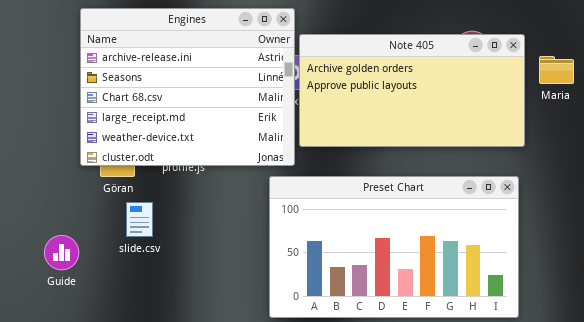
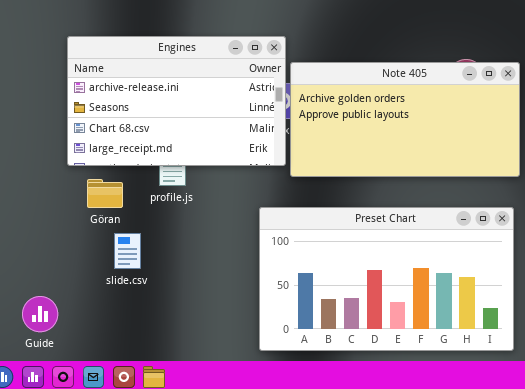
Engines: [80,8,295,166] -> [67,36,286,166], resized
Guide: [44,235,79,270] -> [22,296,58,332], moved

